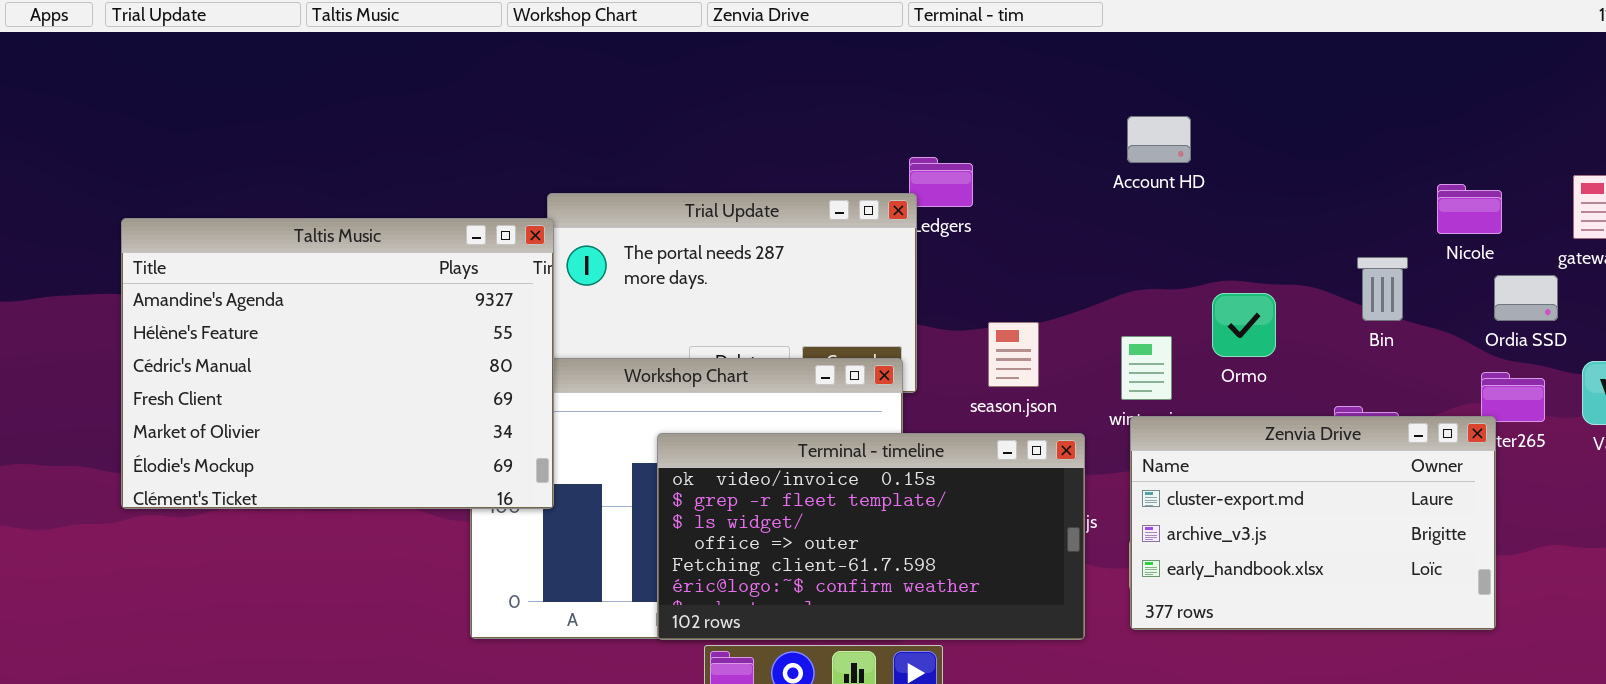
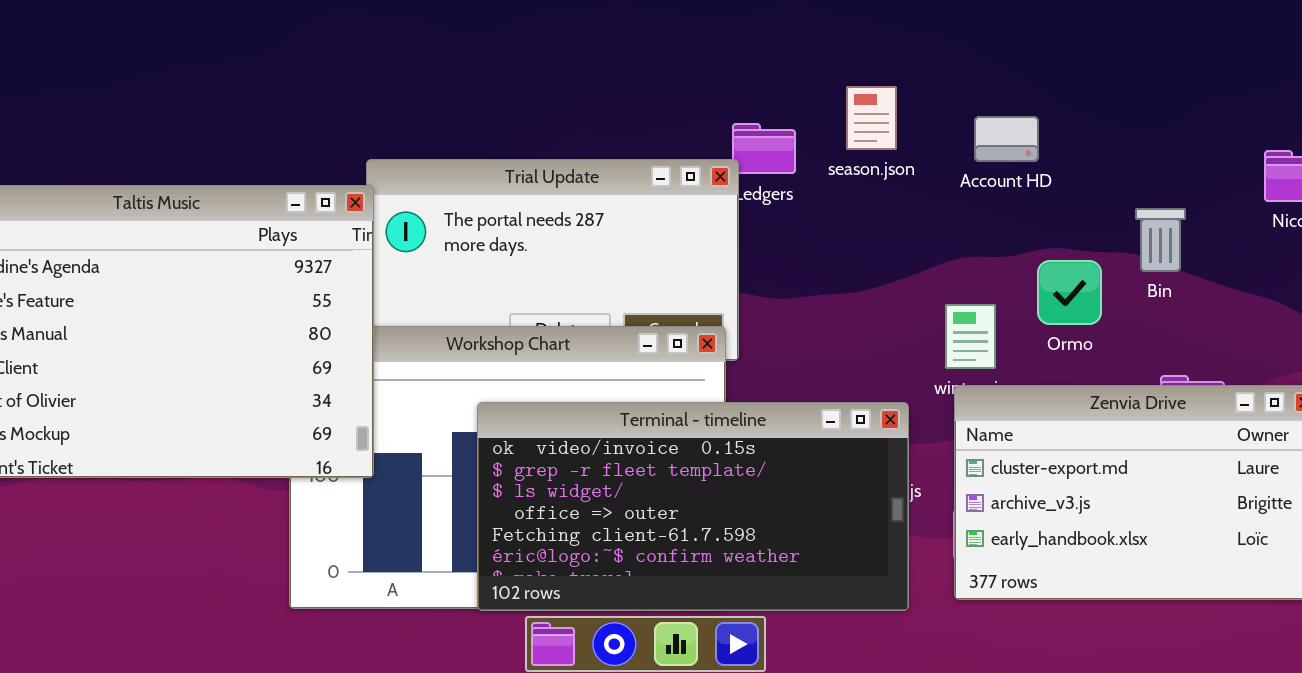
Account HD: [1127,116,1191,163] -> [974,116,1039,162], moved
Bin: [1357,257,1408,321] -> [1135,208,1186,272], moved
season.json: [988,322,1039,387] -> [846,86,897,150], moved

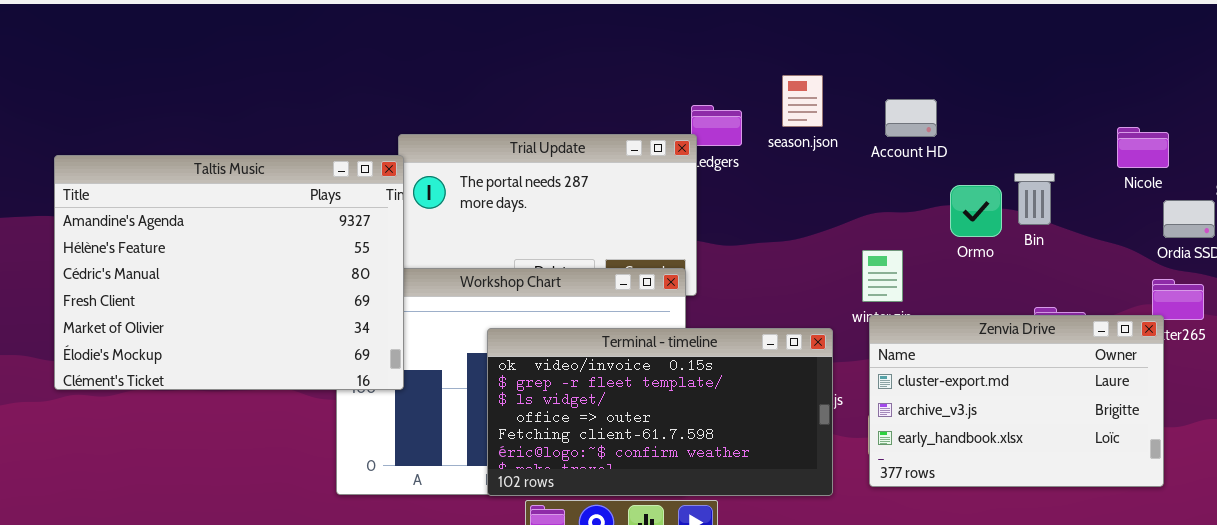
Ormo: [1037,260,1102,325] -> [950,185,1002,237], moved

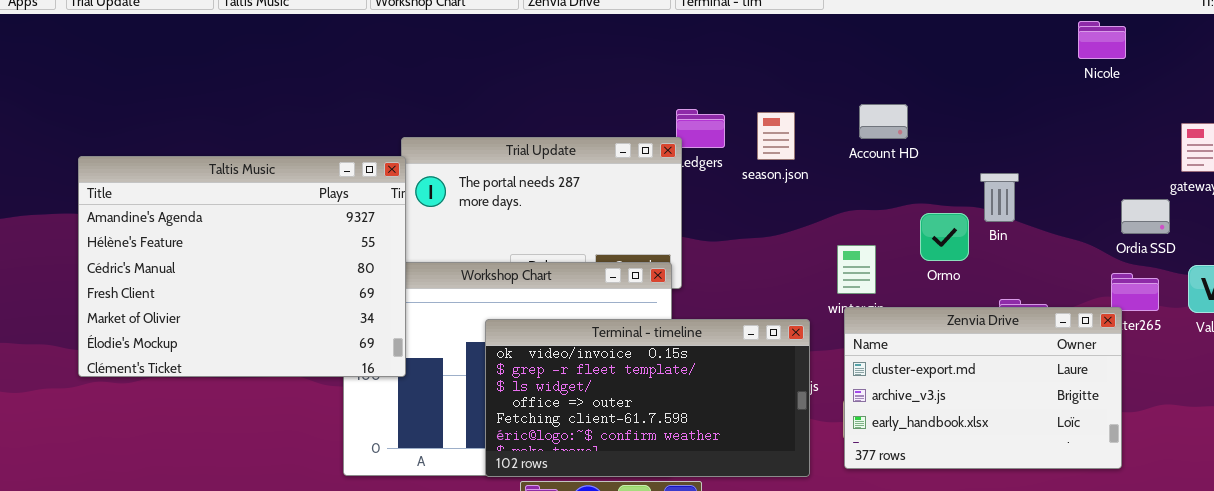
season.json: [782,75,823,127] -> [757,112,795,160], moved
Nicole: [1117,127,1169,168] -> [1078,21,1126,59], moved
Ormo: [950,185,1002,237] -> [920,213,969,261], moved

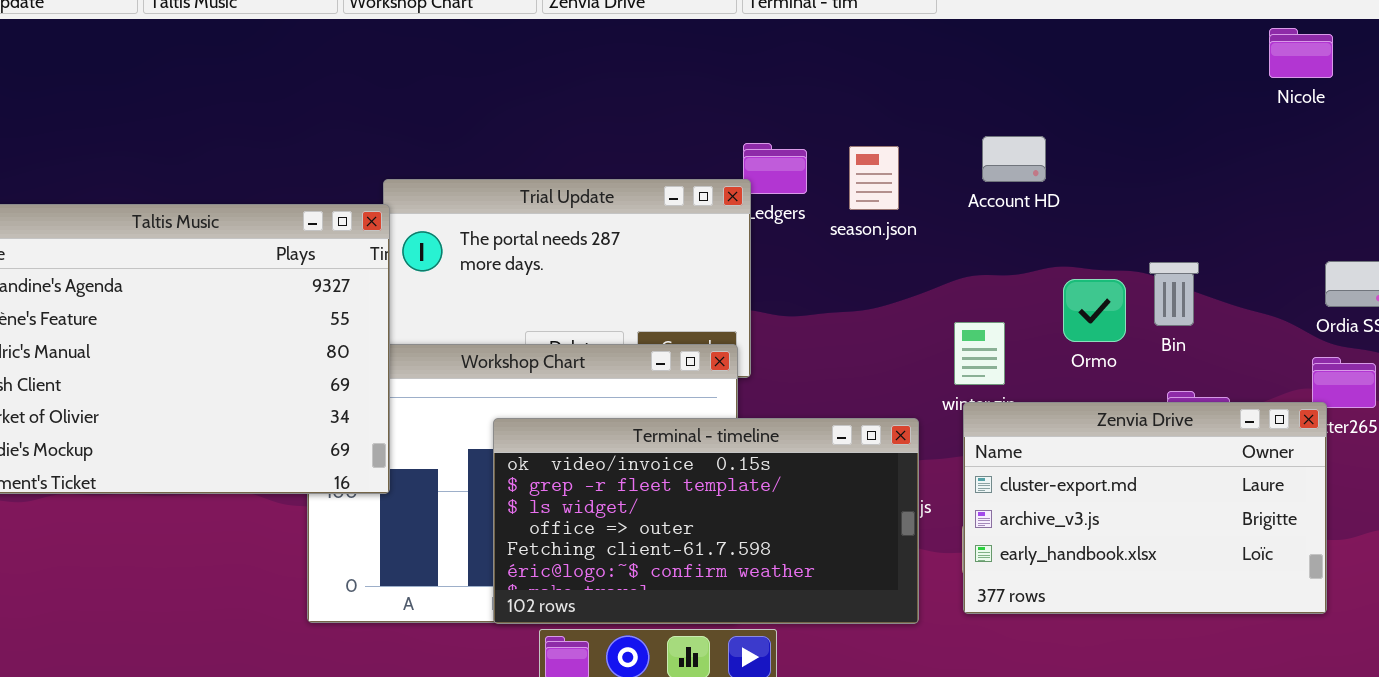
Bin: [980,173,1019,222] -> [1149,262,1199,326], moved

